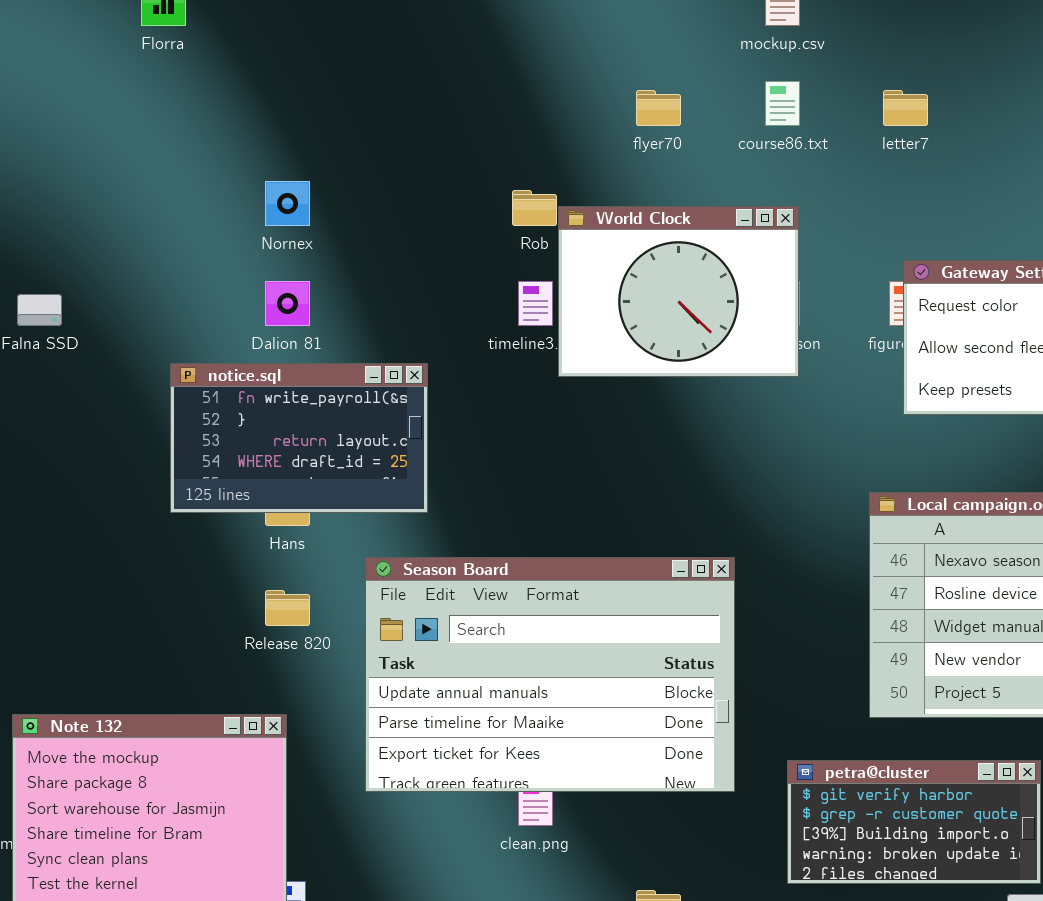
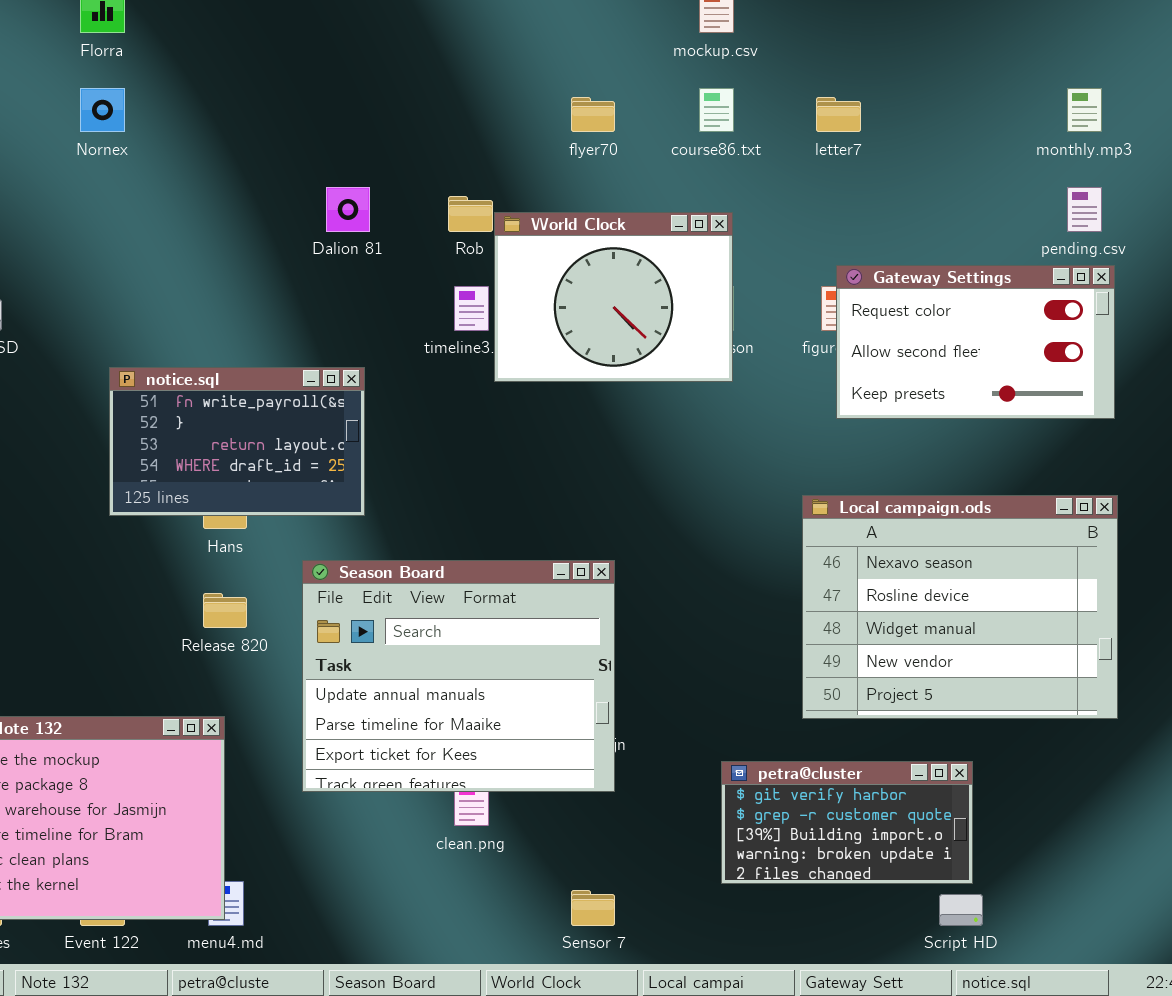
Nornex: [265,181,310,226] -> [80,88,125,132], moved
Dalion 81: [265,281,310,326] -> [326,187,370,232], moved
Season Board: [365,557,735,792] -> [302,560,615,792], resized

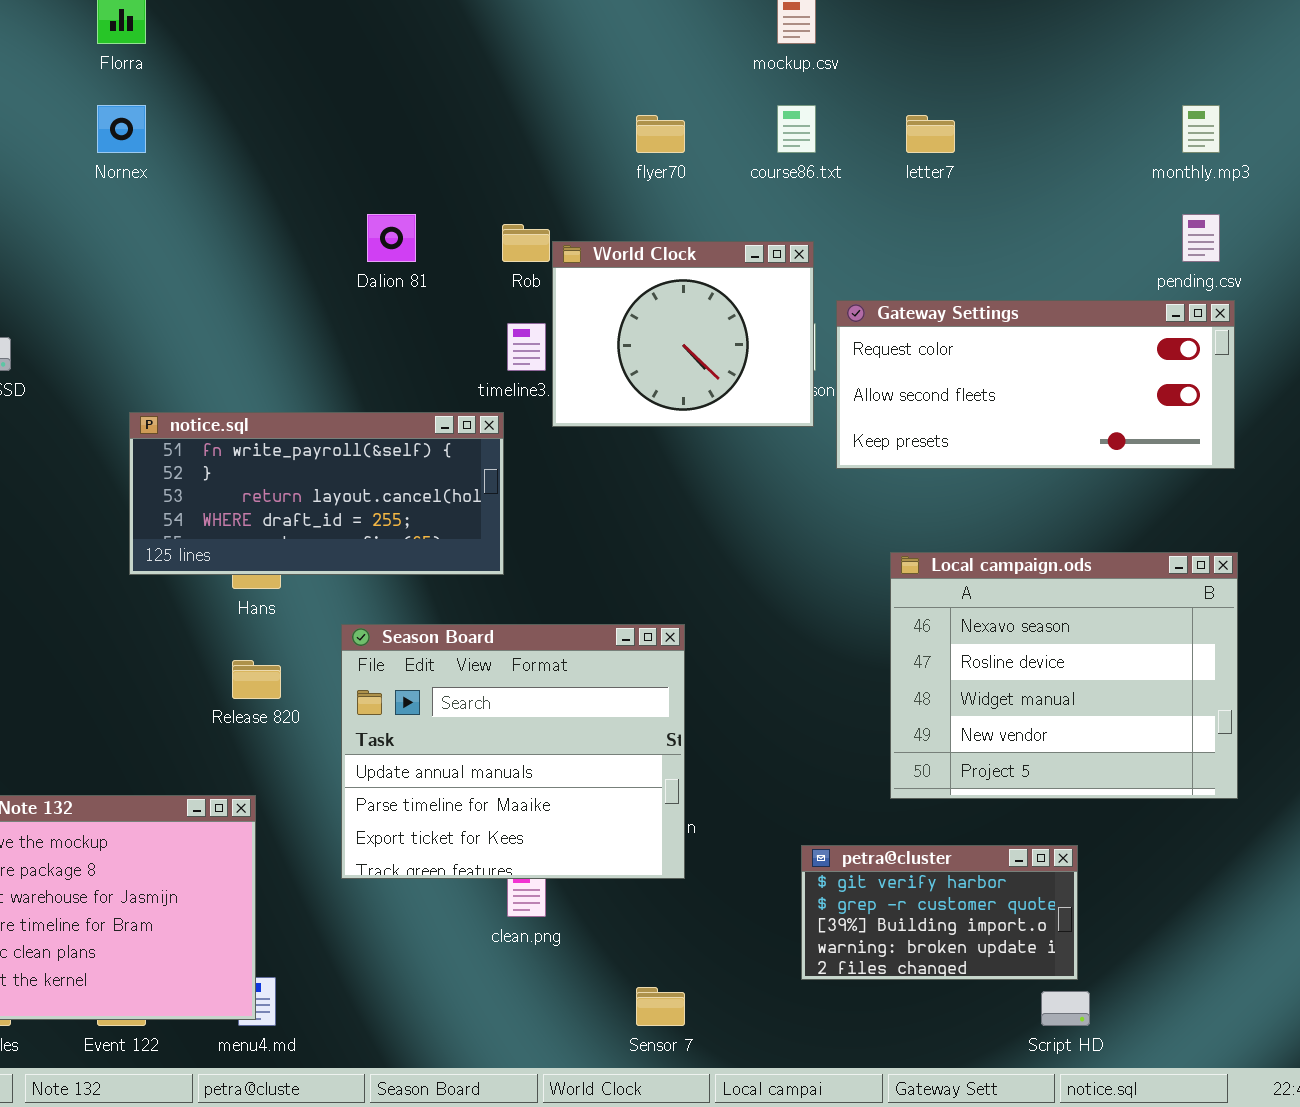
Gateway Settings: [836,265,1115,419] -> [836,300,1235,469], resized
notice.sql: [109,367,365,516] -> [129,412,504,575], resized

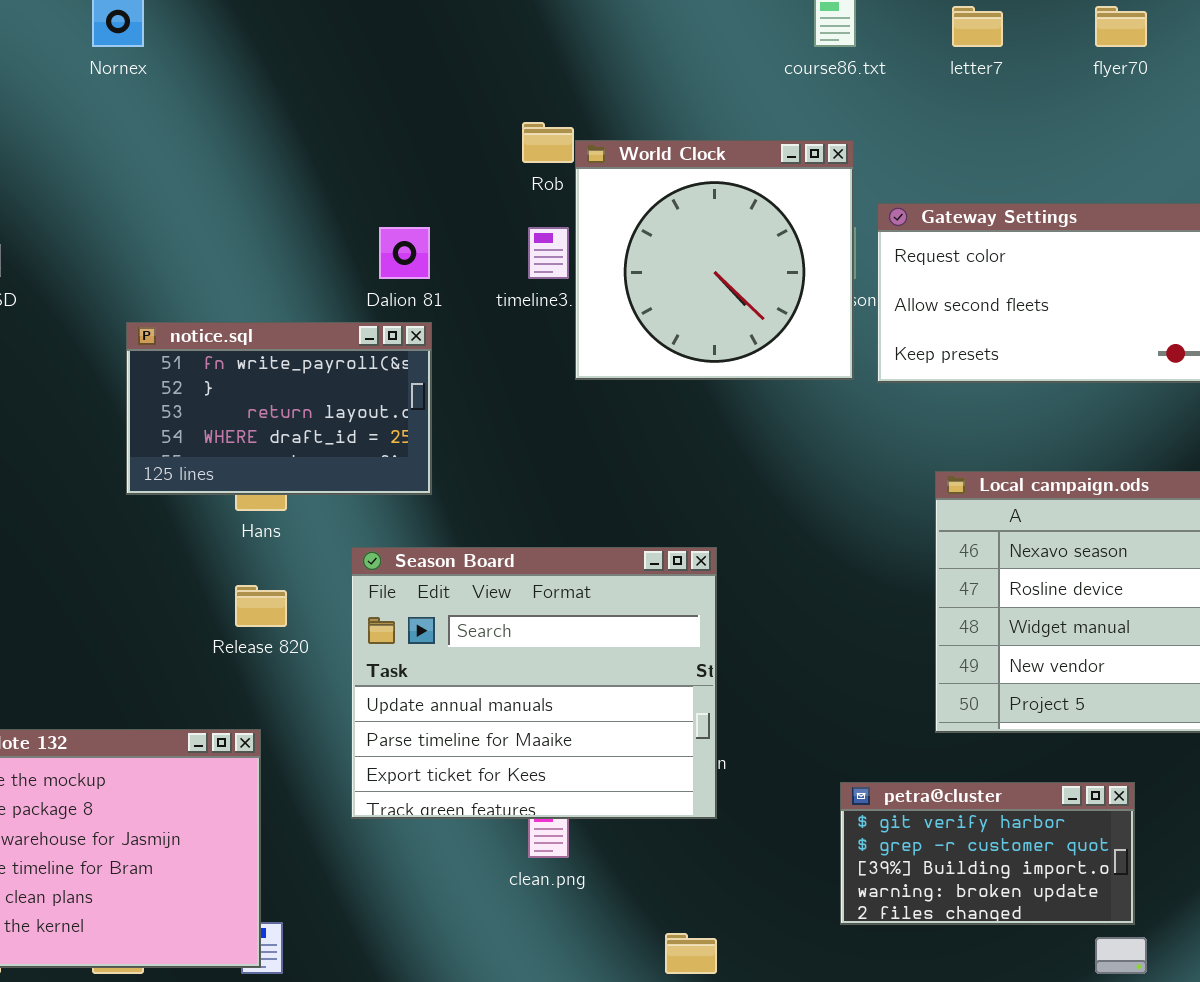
flyer70: [636,115,685,153] -> [1095,6,1147,47], moved
Dalion 81: [367,214,416,262] -> [379,227,430,279], moved
World Clock: [552,241,814,427] -> [575,140,854,380], resized
notice.sql: [129,412,504,575] -> [126,322,432,495], resized

